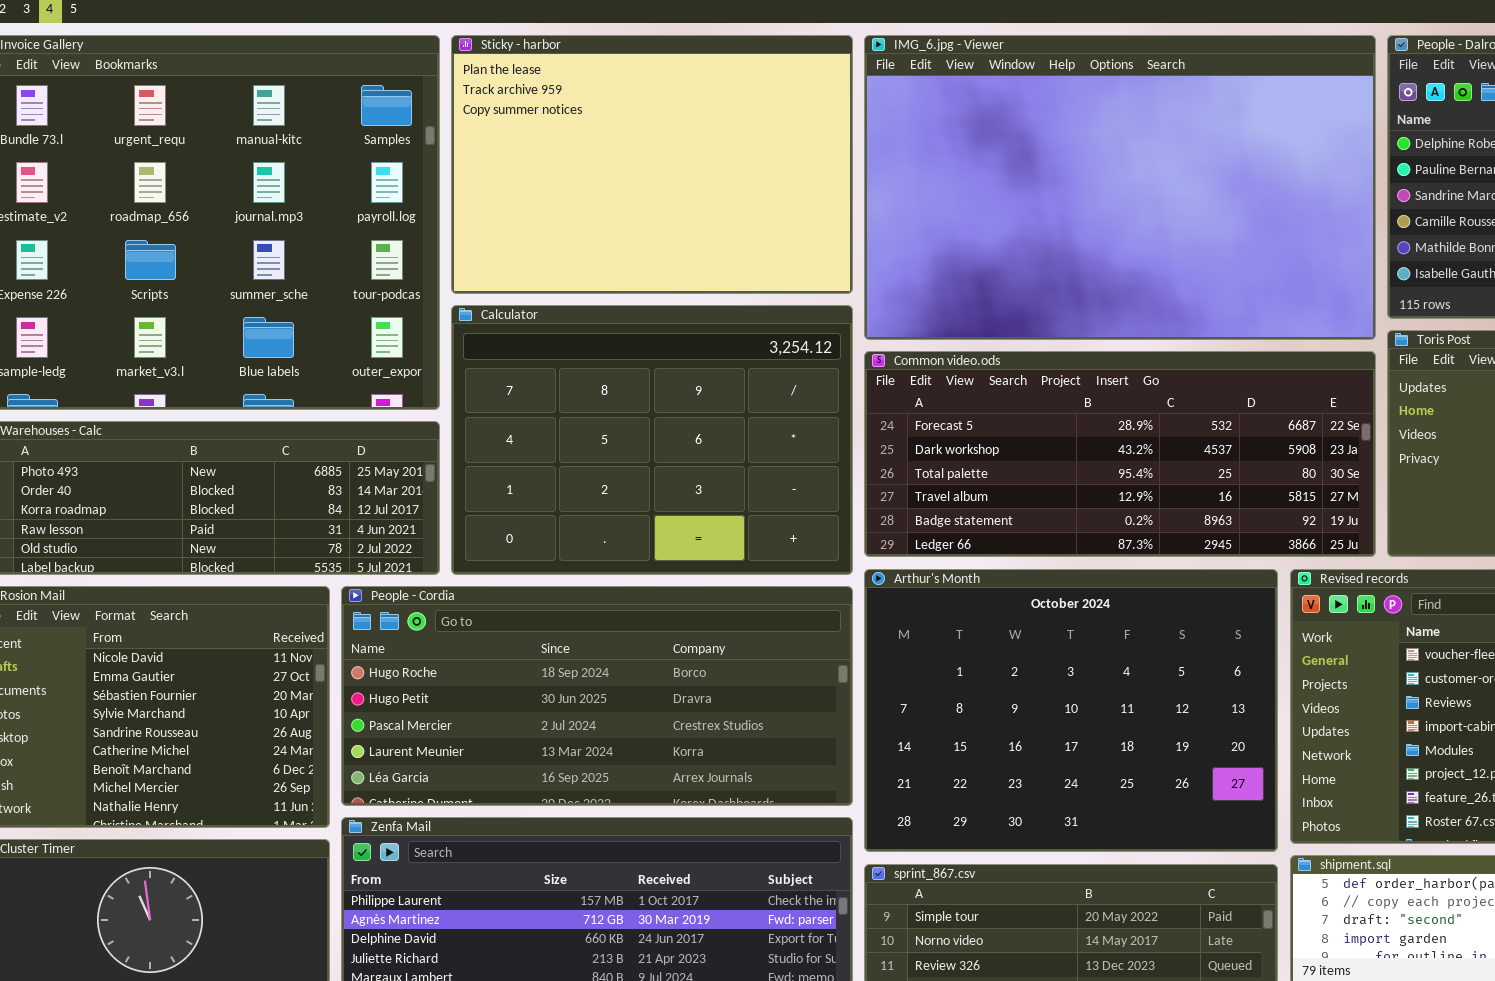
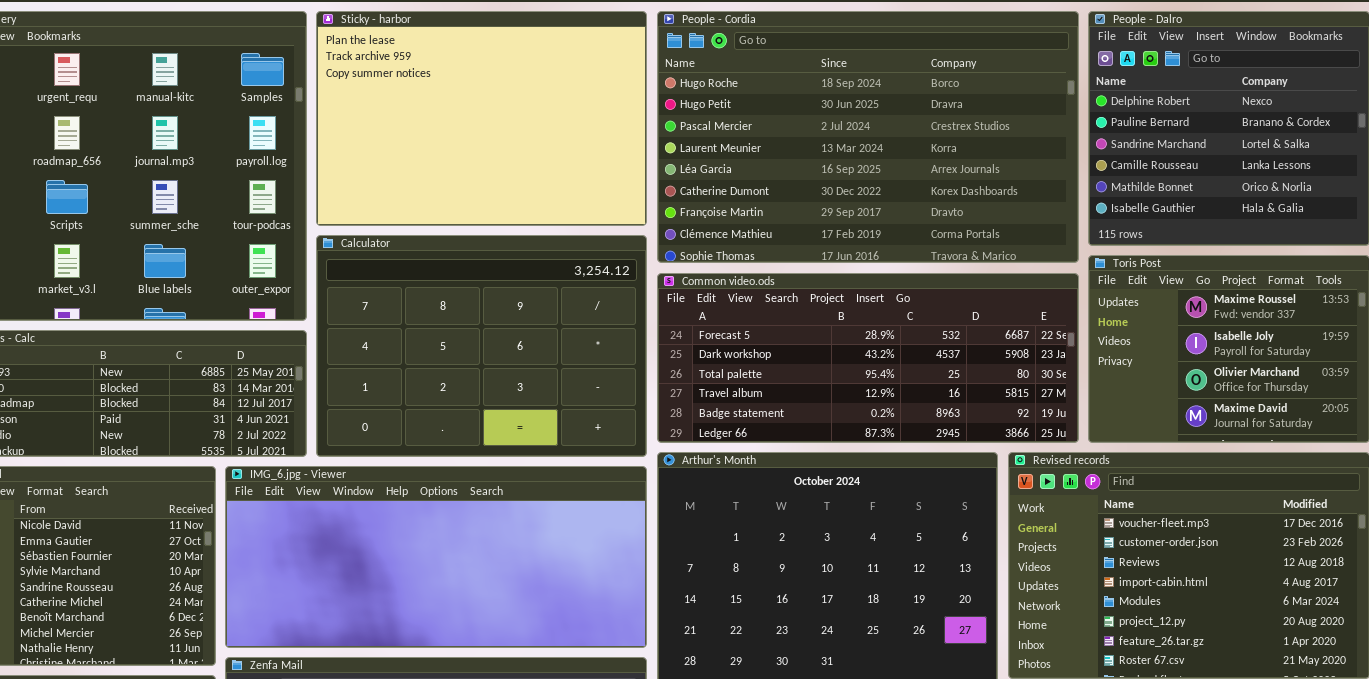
IMG_6.jpg - Viewer: [864,35,1376,340] -> [225,466,647,648], moved, resized
People - Cordia: [341,586,853,806] -> [657,11,1079,263], moved, resized

